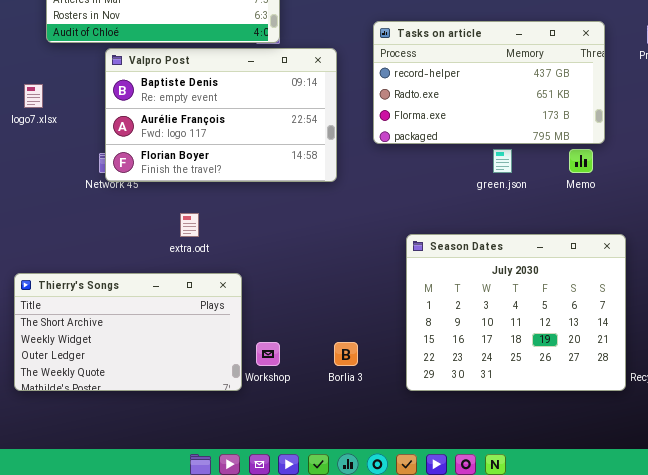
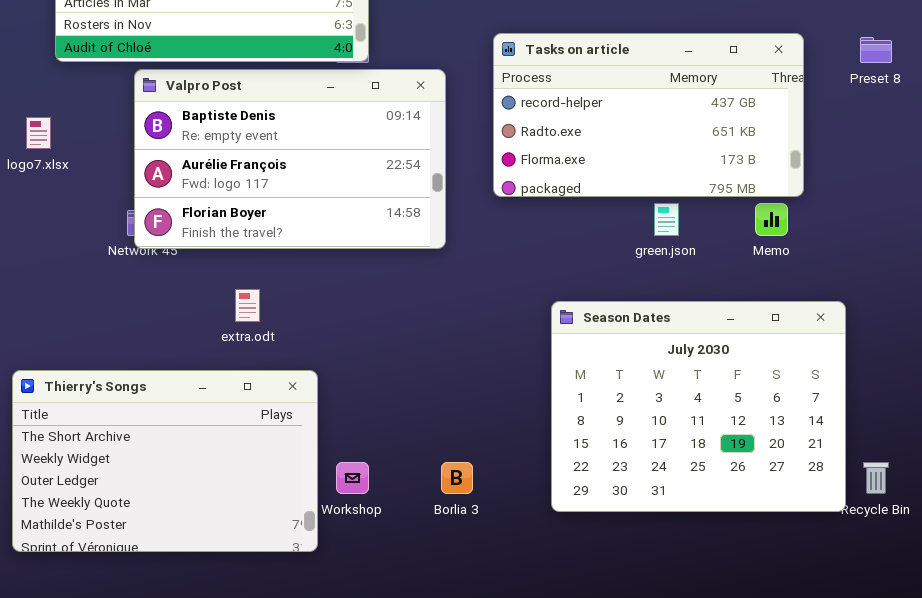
Season Dates: [406,234,626,391] -> [551,301,846,512], moved
Thierry's Songs: [14,273,242,391] -> [12,370,318,552], resized

